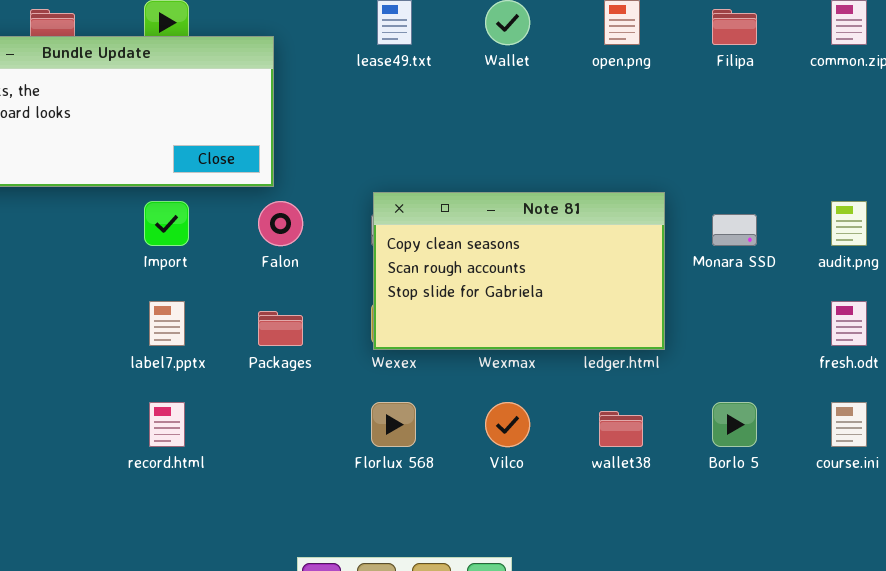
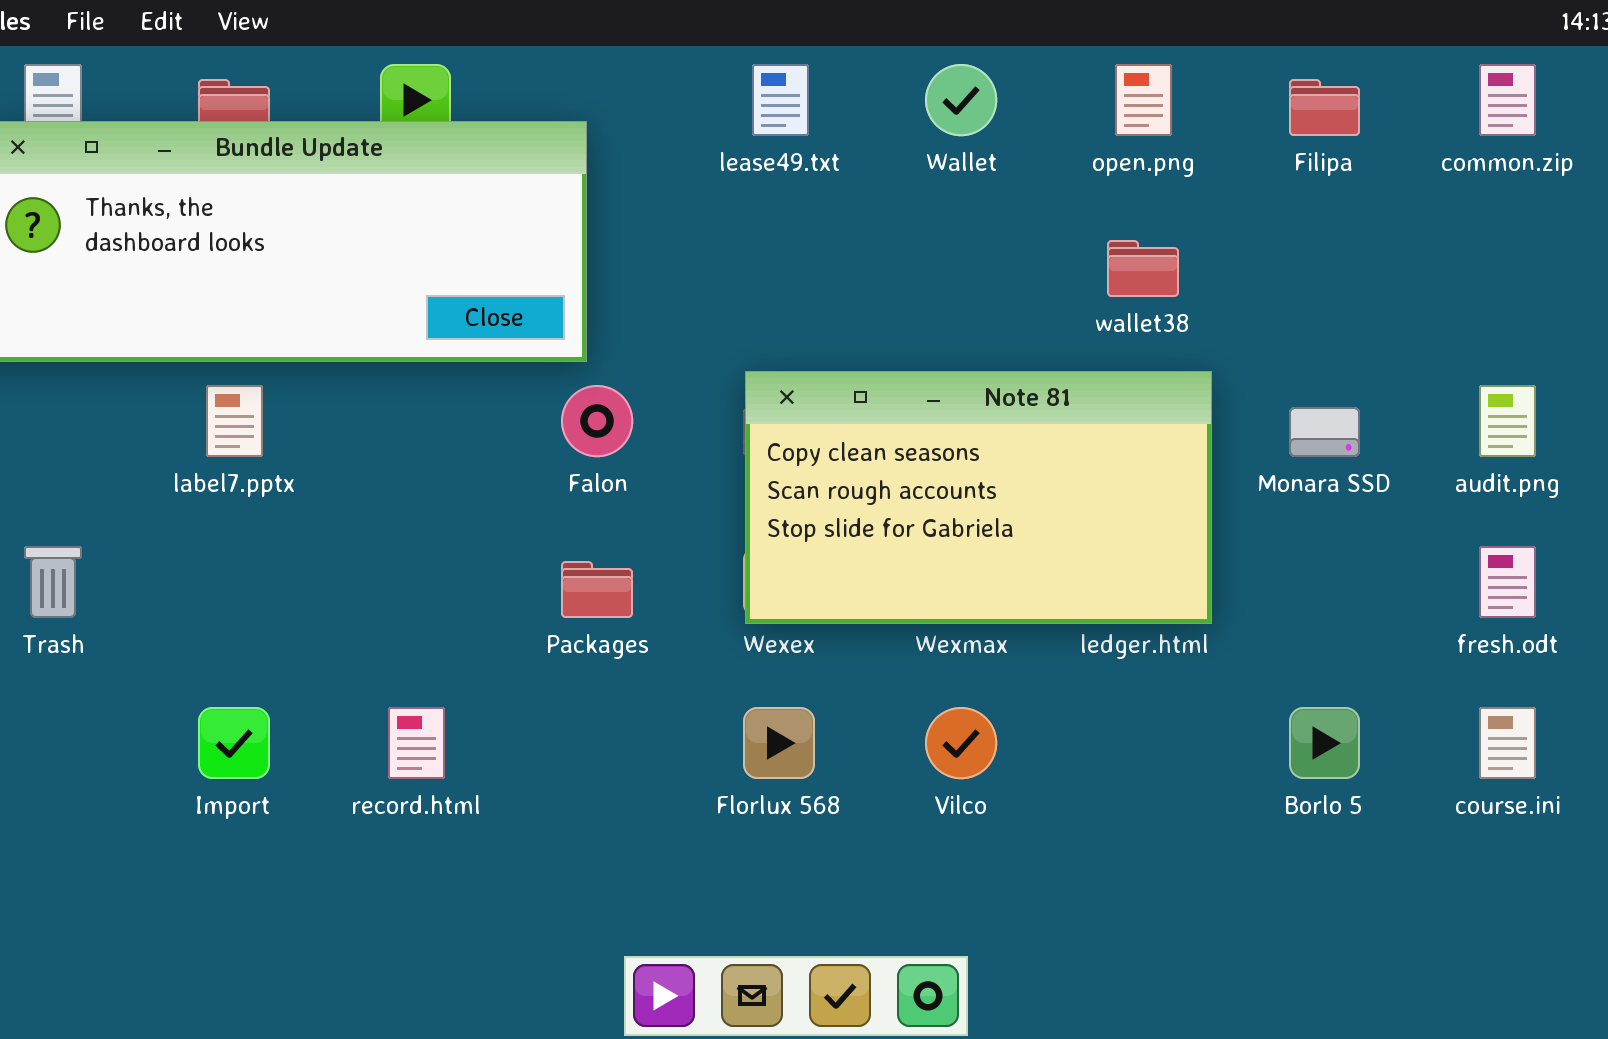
Import: [144,201,189,246] -> [198,707,270,779], moved
label7.pptx: [149,301,185,346] -> [206,385,263,457], moved
wallet38: [599,411,643,447] -> [1107,240,1179,297], moved

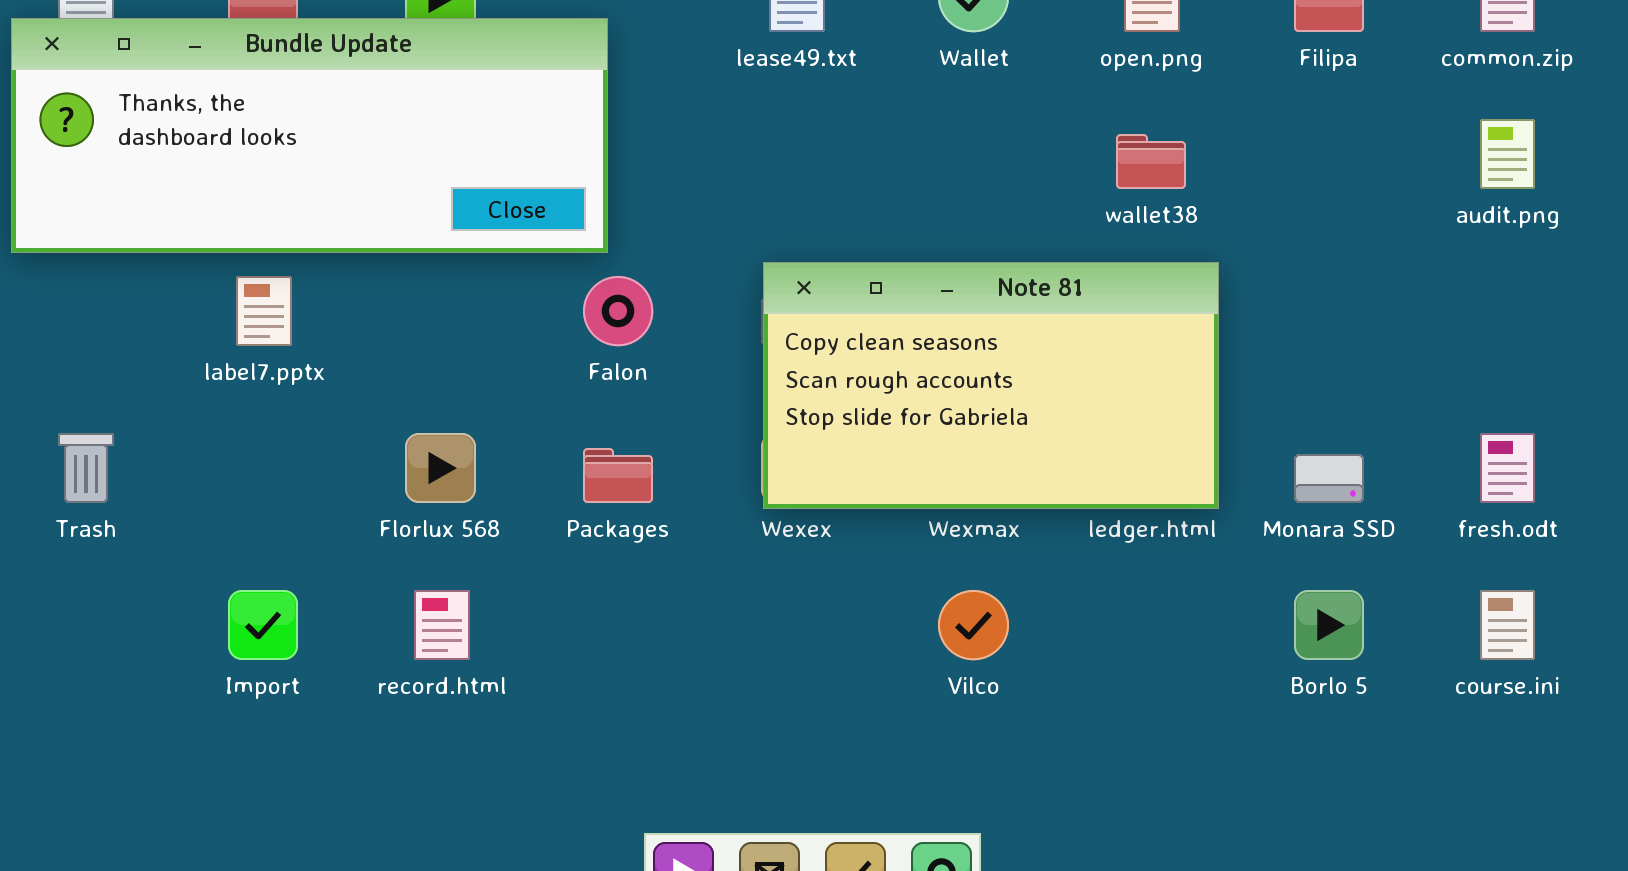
audit.png: [1479,385,1536,457] -> [1480,119,1535,189], moved
Monara SSD: [1289,407,1360,457] -> [1294,454,1364,503], moved
Florlux 568: [743,707,815,779] -> [405,433,476,503], moved

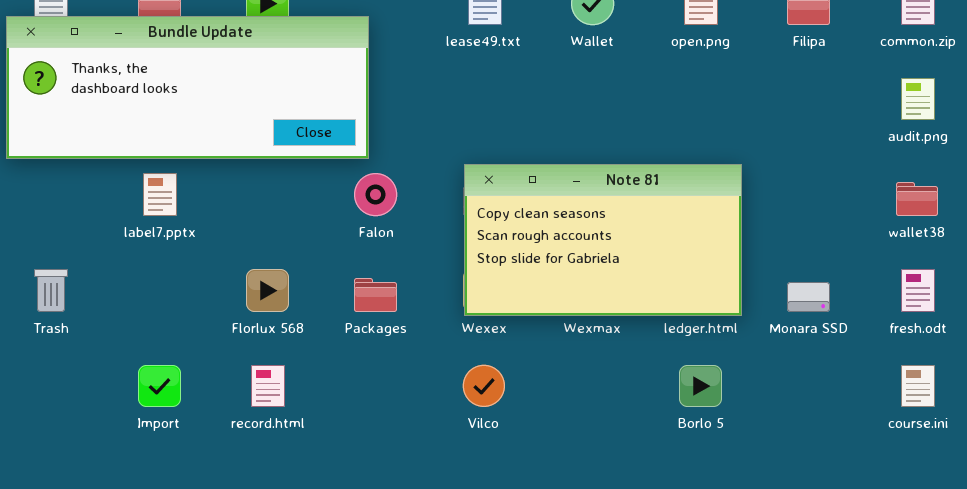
wallet38: [1116,134,1186,189] -> [896,182,938,216], moved
Vilco: [938,590,1009,660] -> [463,365,505,407], moved
Borlo 5: [1294,590,1364,660] -> [679,365,722,407], moved

